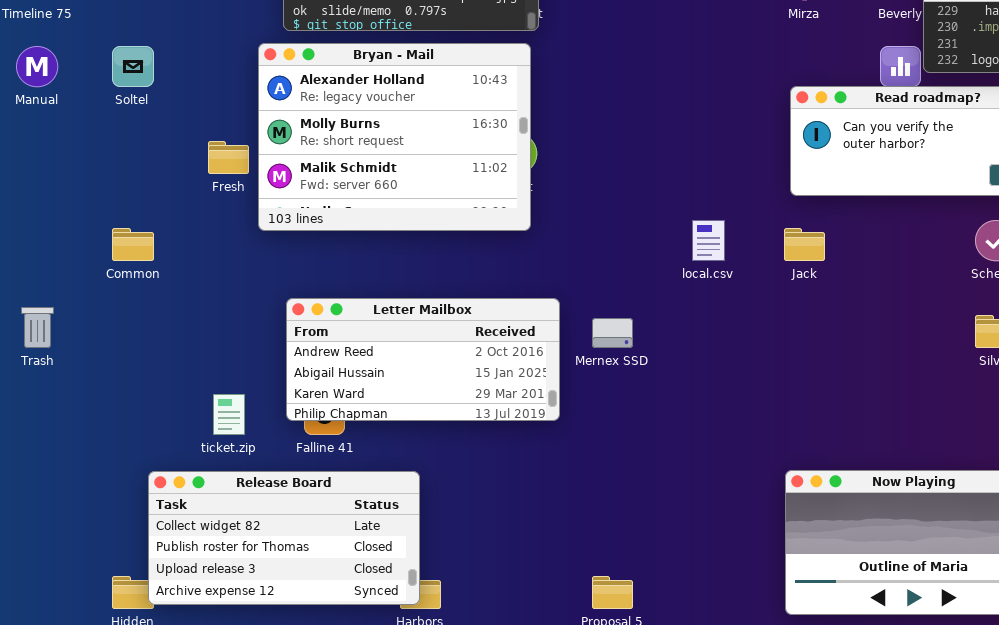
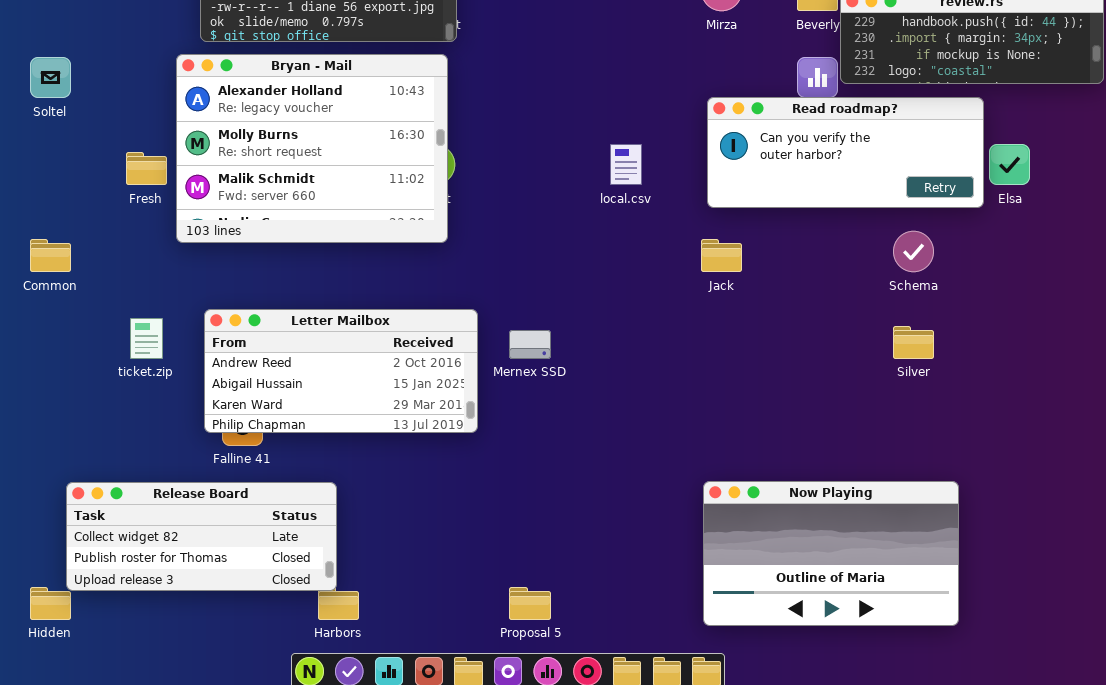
local.csv: [692,220,725,261] -> [610,144,642,185], moved
ticket.zip: [213,394,245,435] -> [130,318,163,359], moved
Release Board: [148,471,420,605] -> [66,482,337,591], resized

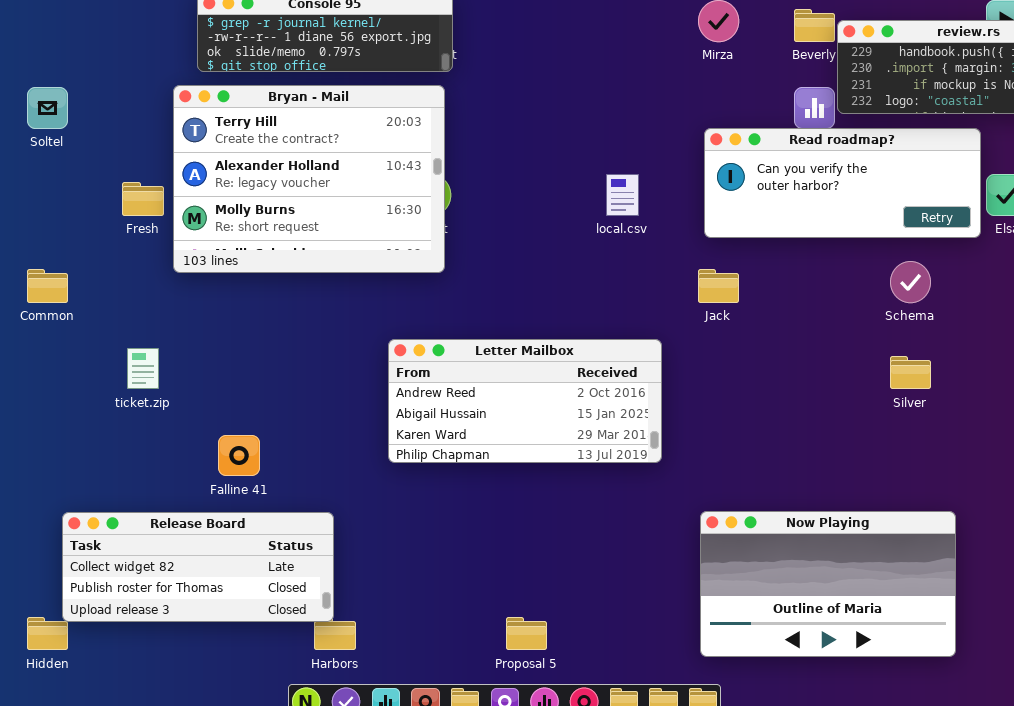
Bryan - Mail: [176,54,448,243] -> [173,85,445,273], scrolled up 1 row
Letter Mailbox: [204,309,478,433] -> [388,339,662,463], moved

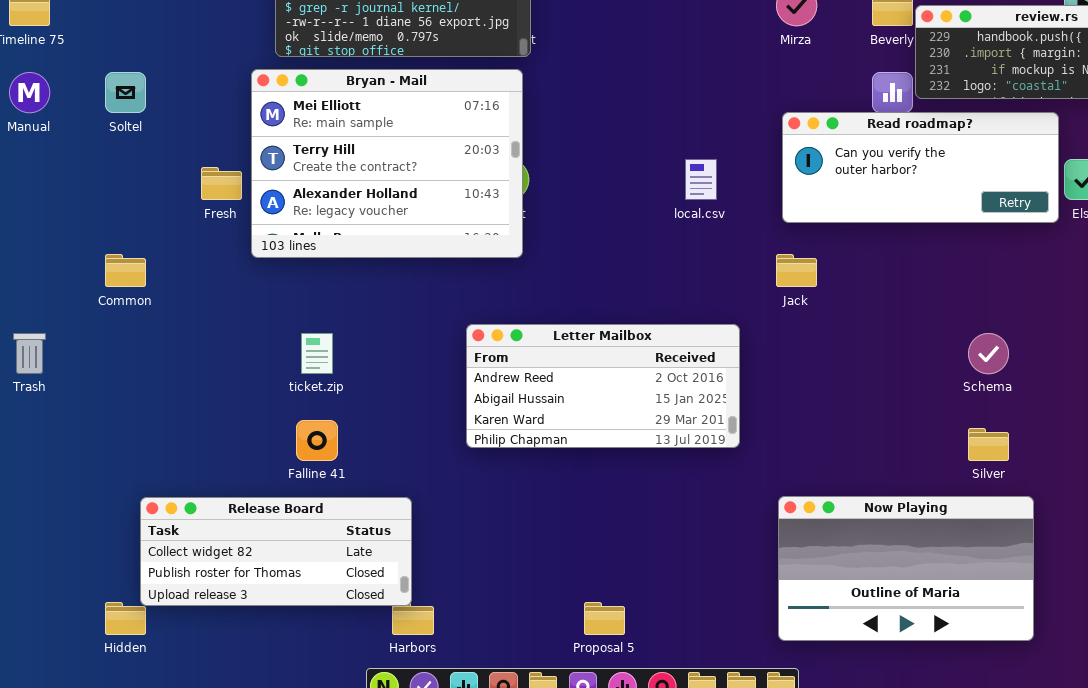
Bryan - Mail: [173,85,445,273] -> [251,69,523,258], scrolled up 1 row
Schema: [890,261,931,303] -> [968,333,1009,374], moved
ticket.zip: [127,348,159,389] -> [301,333,333,374], moved
Silver: [890,356,931,389] -> [968,428,1009,461], moved

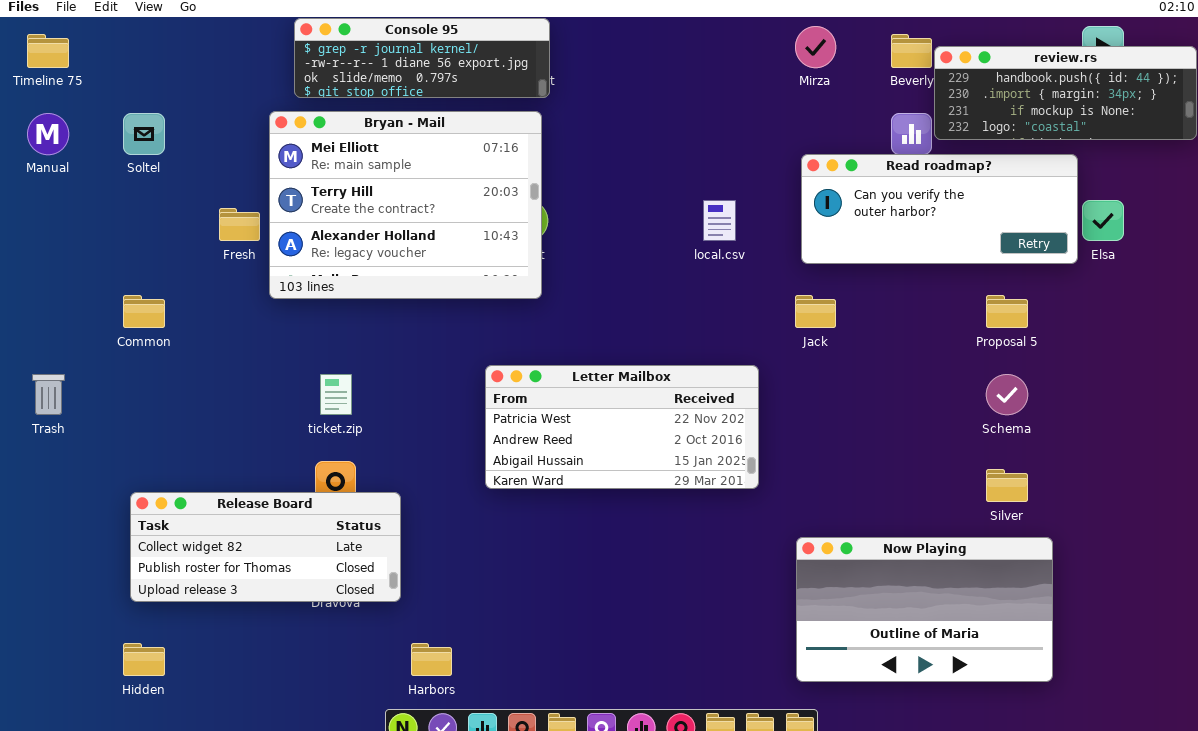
Letter Mailbox: [466,324,740,448] -> [485,365,759,489], scrolled up 1 row
Release Board: [140,497,412,606] -> [130,492,401,602], moved
Proposal 5: [584,602,625,635] -> [986,295,1028,328], moved

